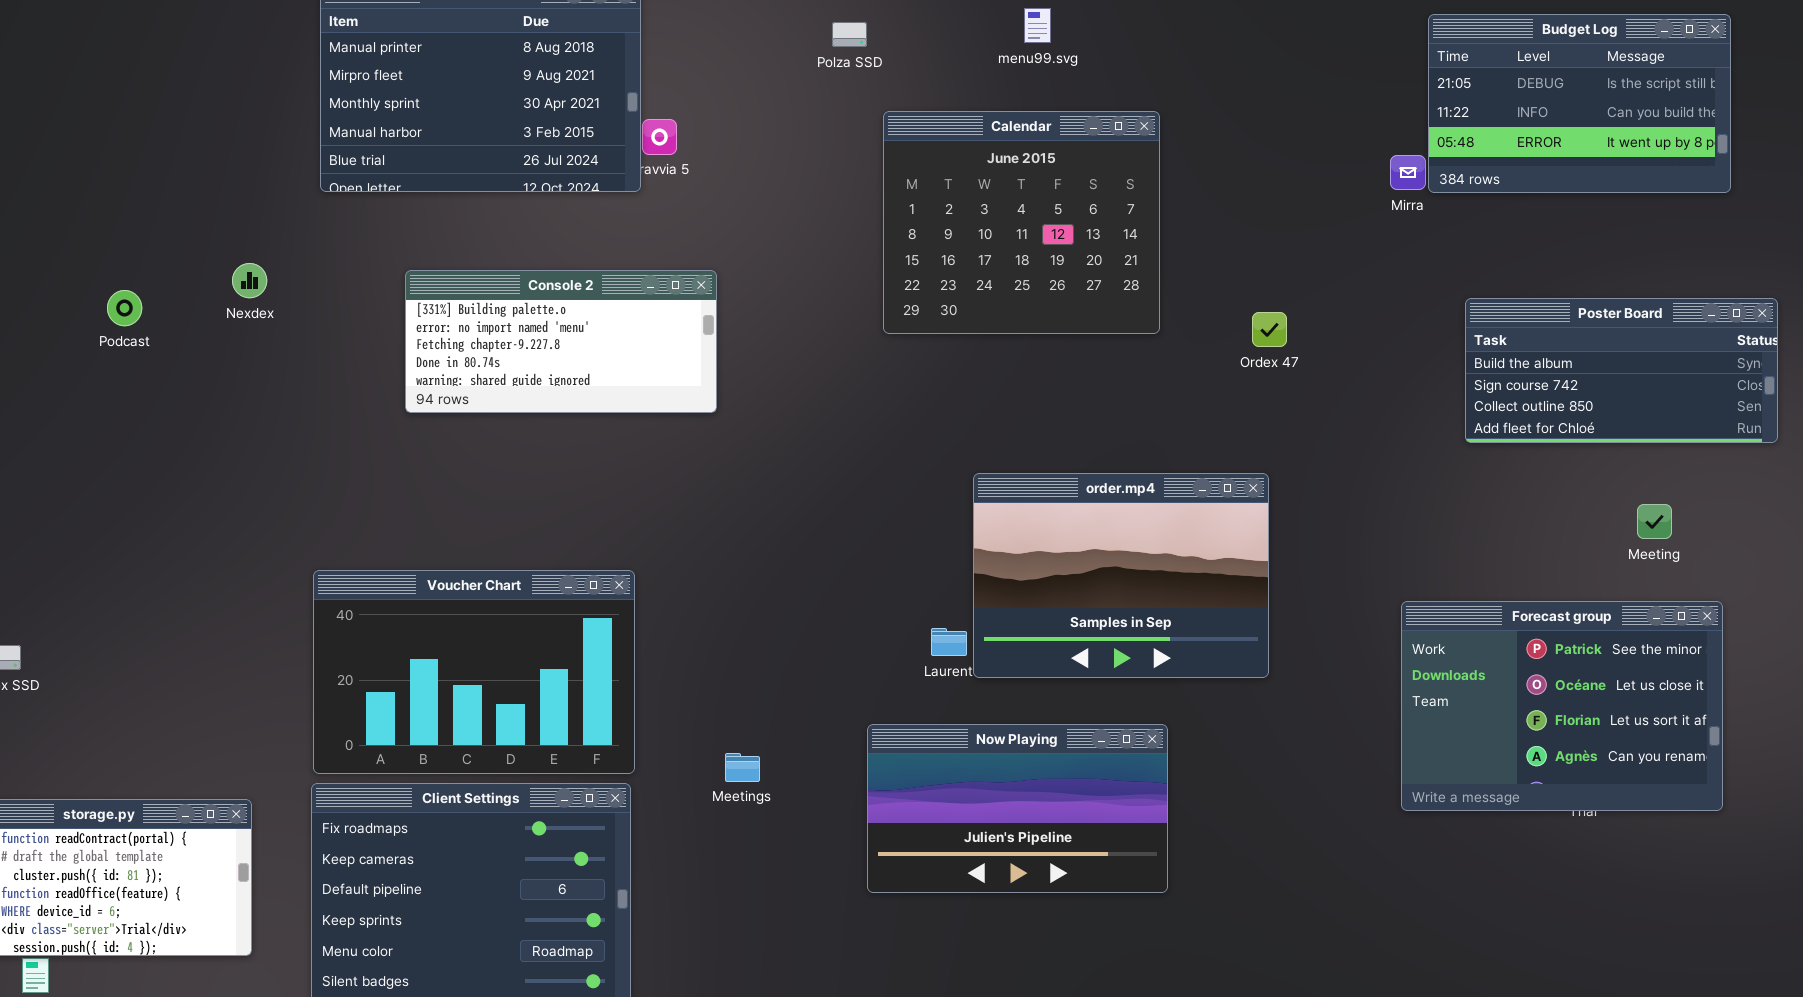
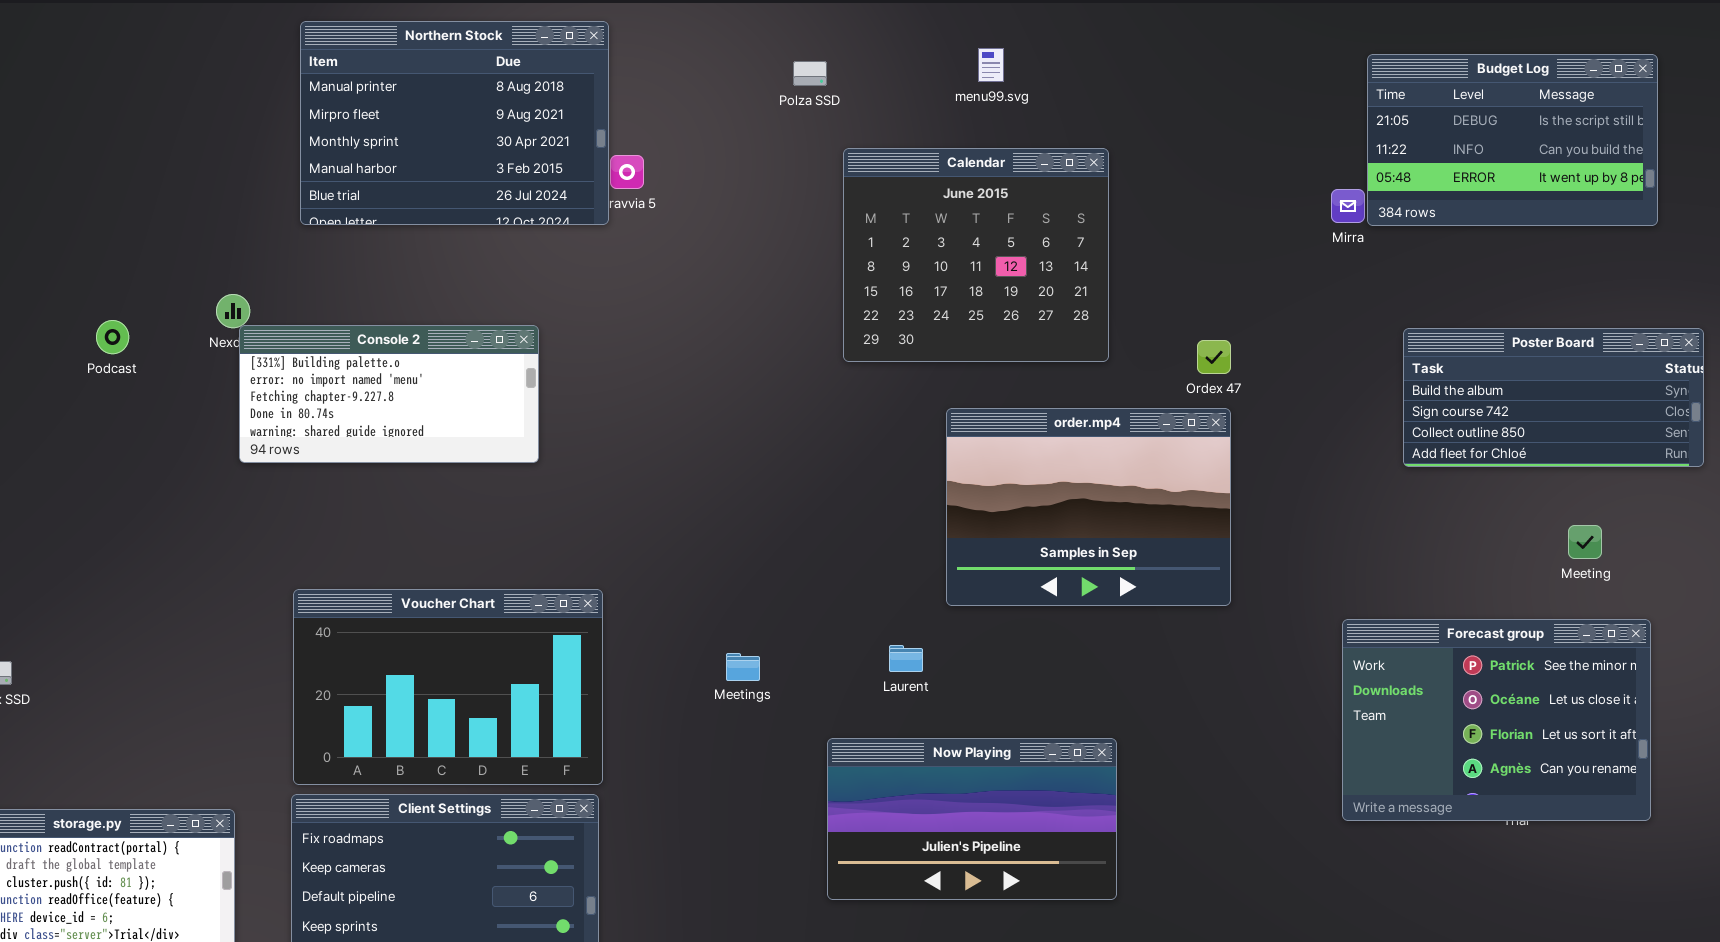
Console 2: [405,270,717,413] -> [239,325,539,463], moved
order.mp4: [973,473,1269,678] -> [946,408,1231,606], moved
Meetings: [725,753,760,782] -> [726,653,760,681], moved

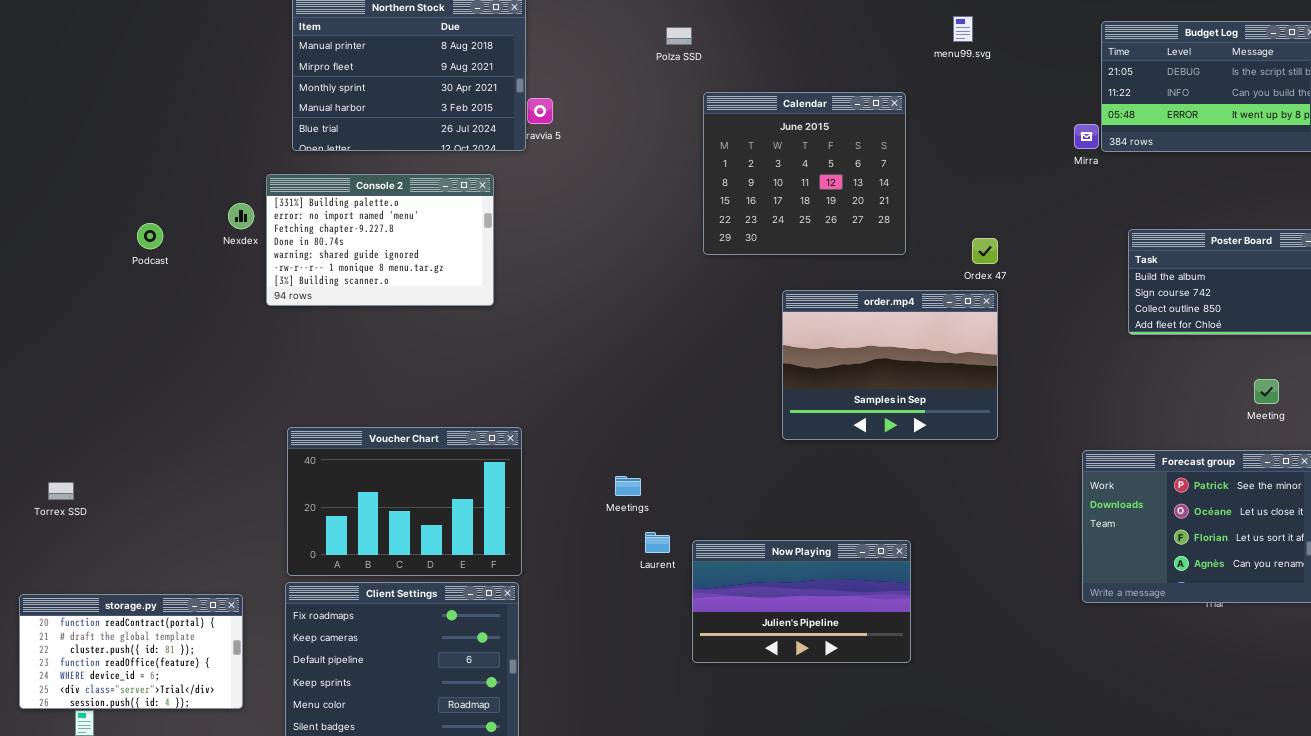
menu99.svg: [978,48,1004,82] -> [953,16,973,42], moved
Console 2: [239,325,539,463] -> [266,174,494,306], moved, resized
Laurent: [889,645,923,672] -> [645,532,670,553], moved

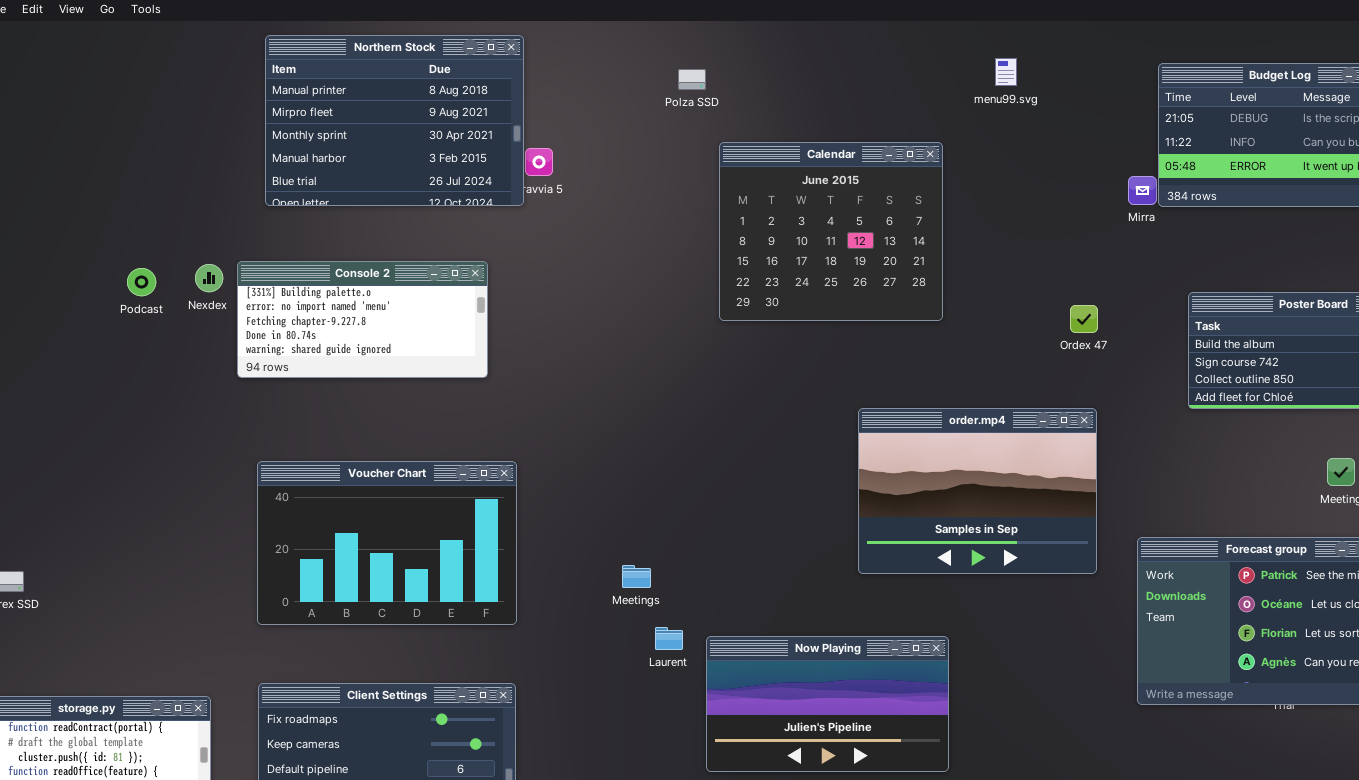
Console 2: [266,174,494,306] -> [237,261,488,378], resized
Podcast: [137,223,163,249] -> [127,268,156,296], moved
Ordex 47: [972,238,998,264] -> [1070,305,1098,333], moved
order.mp4: [782,290,998,440] -> [858,408,1097,574], moved
Voucher Chart: [287,427,522,576] -> [257,461,517,625], moved

